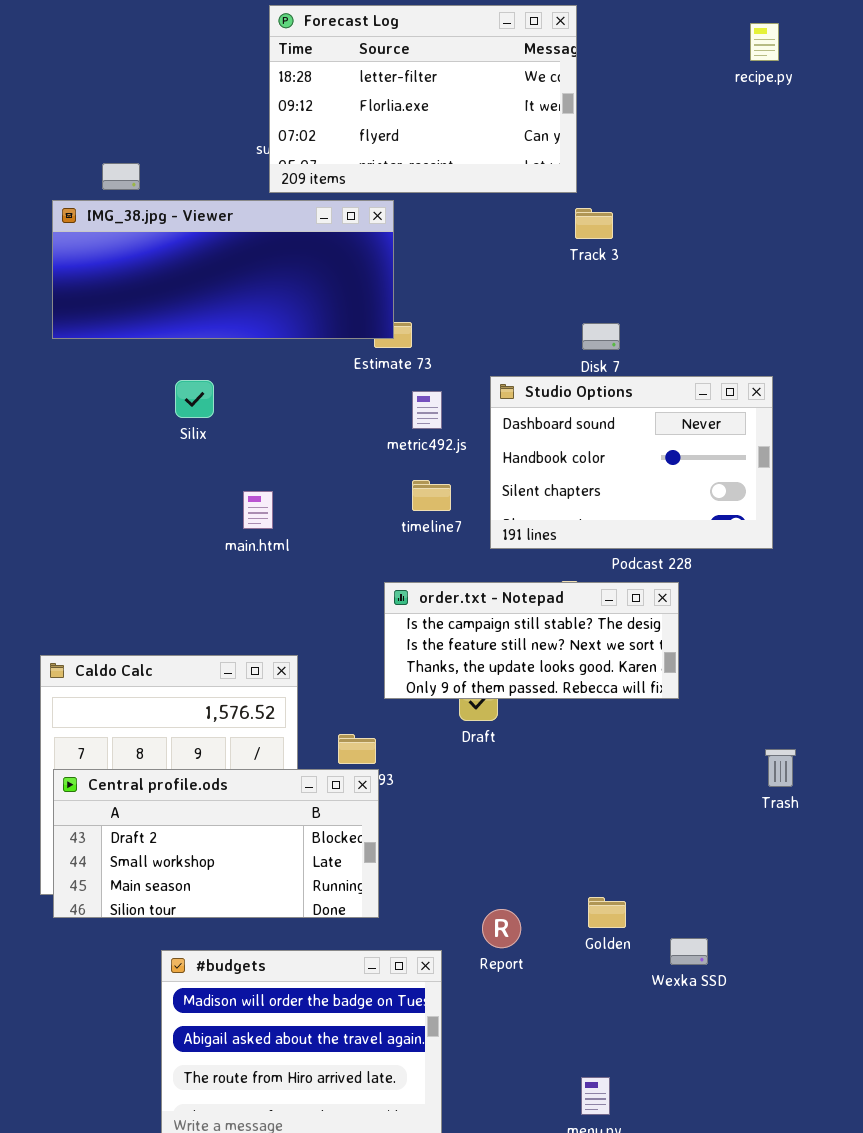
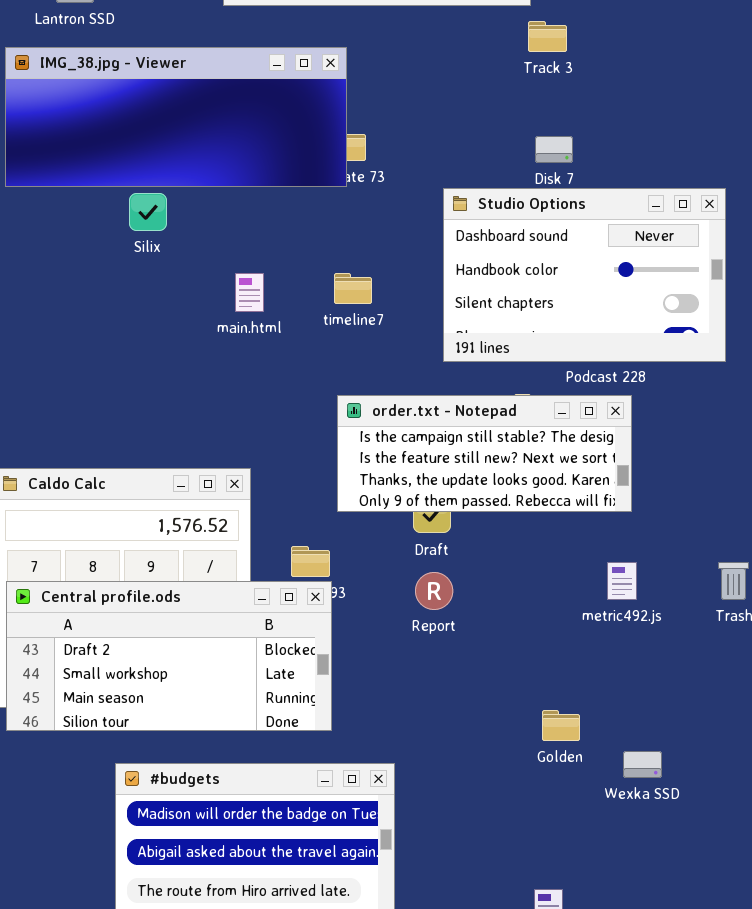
IMG_38.jpg - Viewer: [52,200,394,339] -> [5,47,347,187], moved
metric492.js: [412,391,442,429] -> [607,562,637,600], moved
timeline7: [412,480,451,511] -> [334,273,372,304], moved
main.html: [243,491,273,529] -> [235,273,264,312], moved
Report: [482,909,521,948] -> [415,572,453,610], moved

